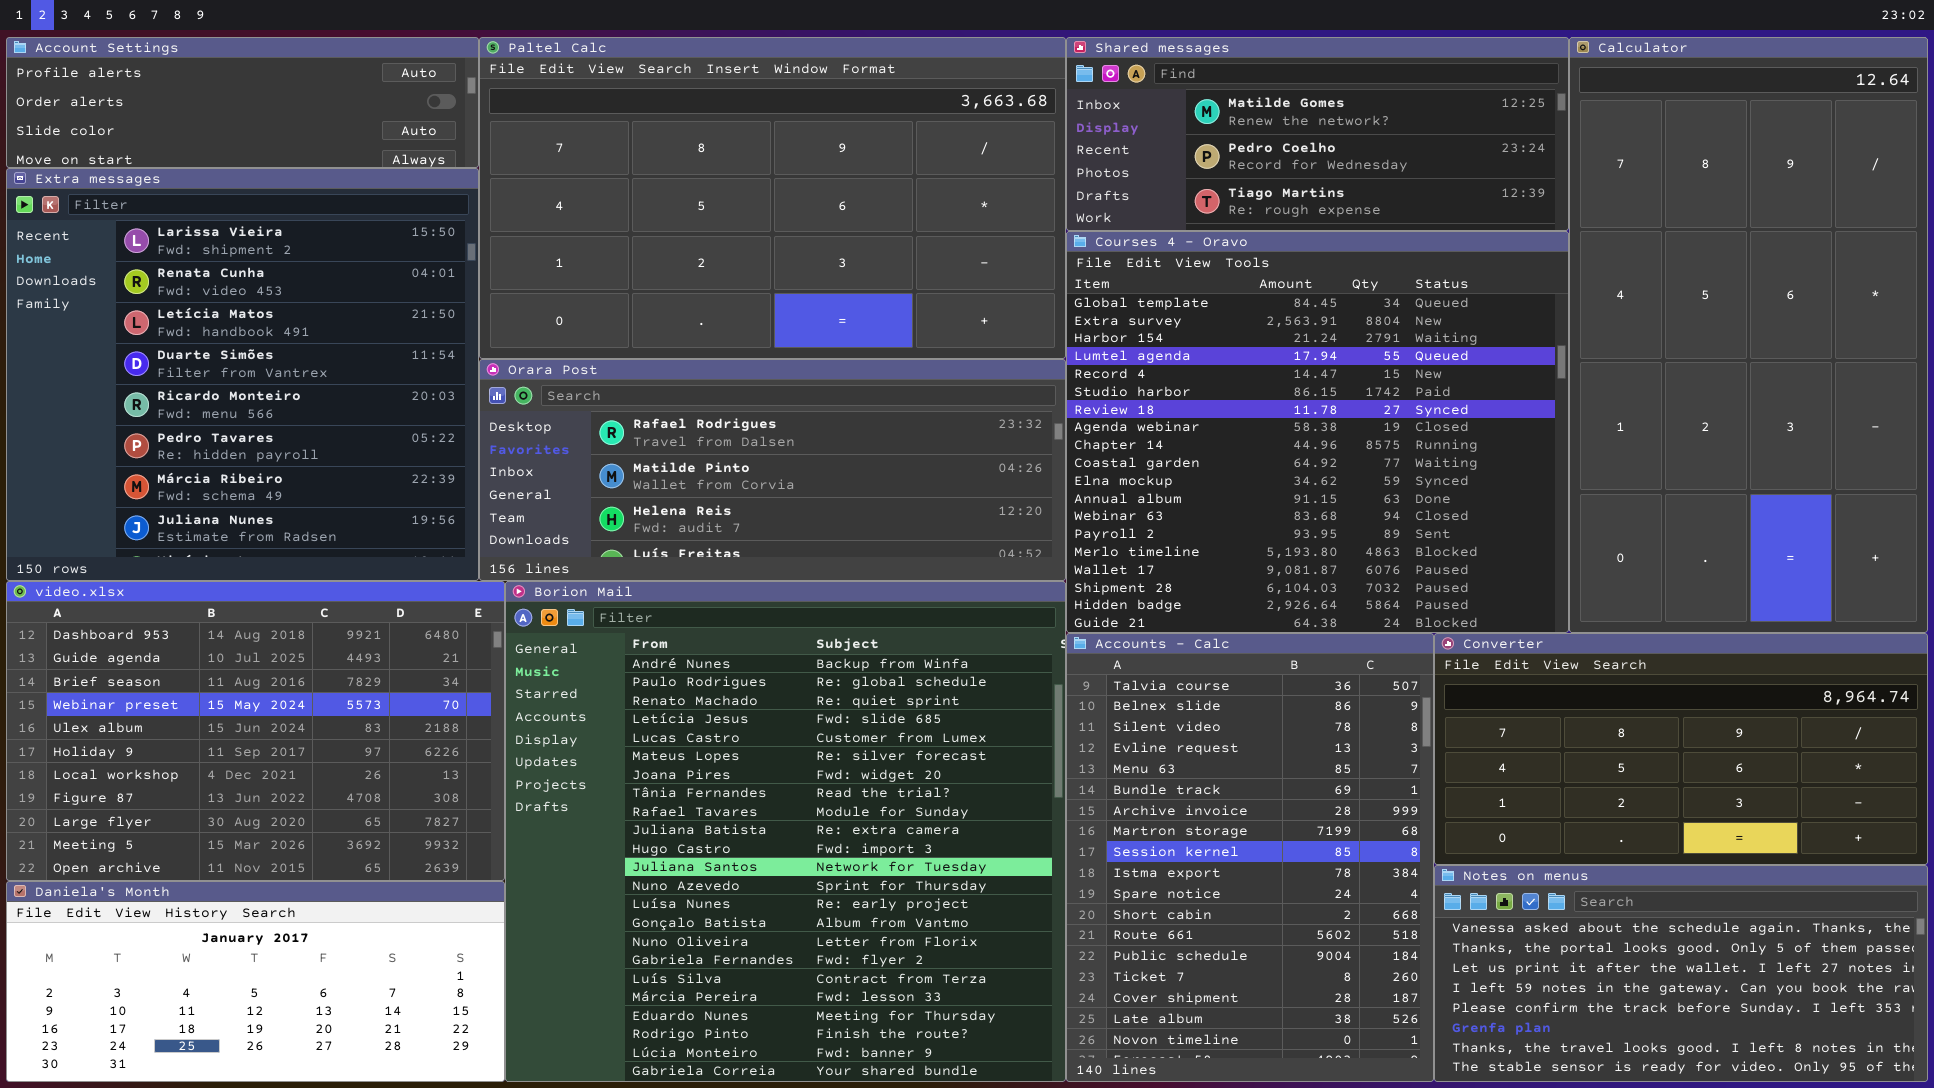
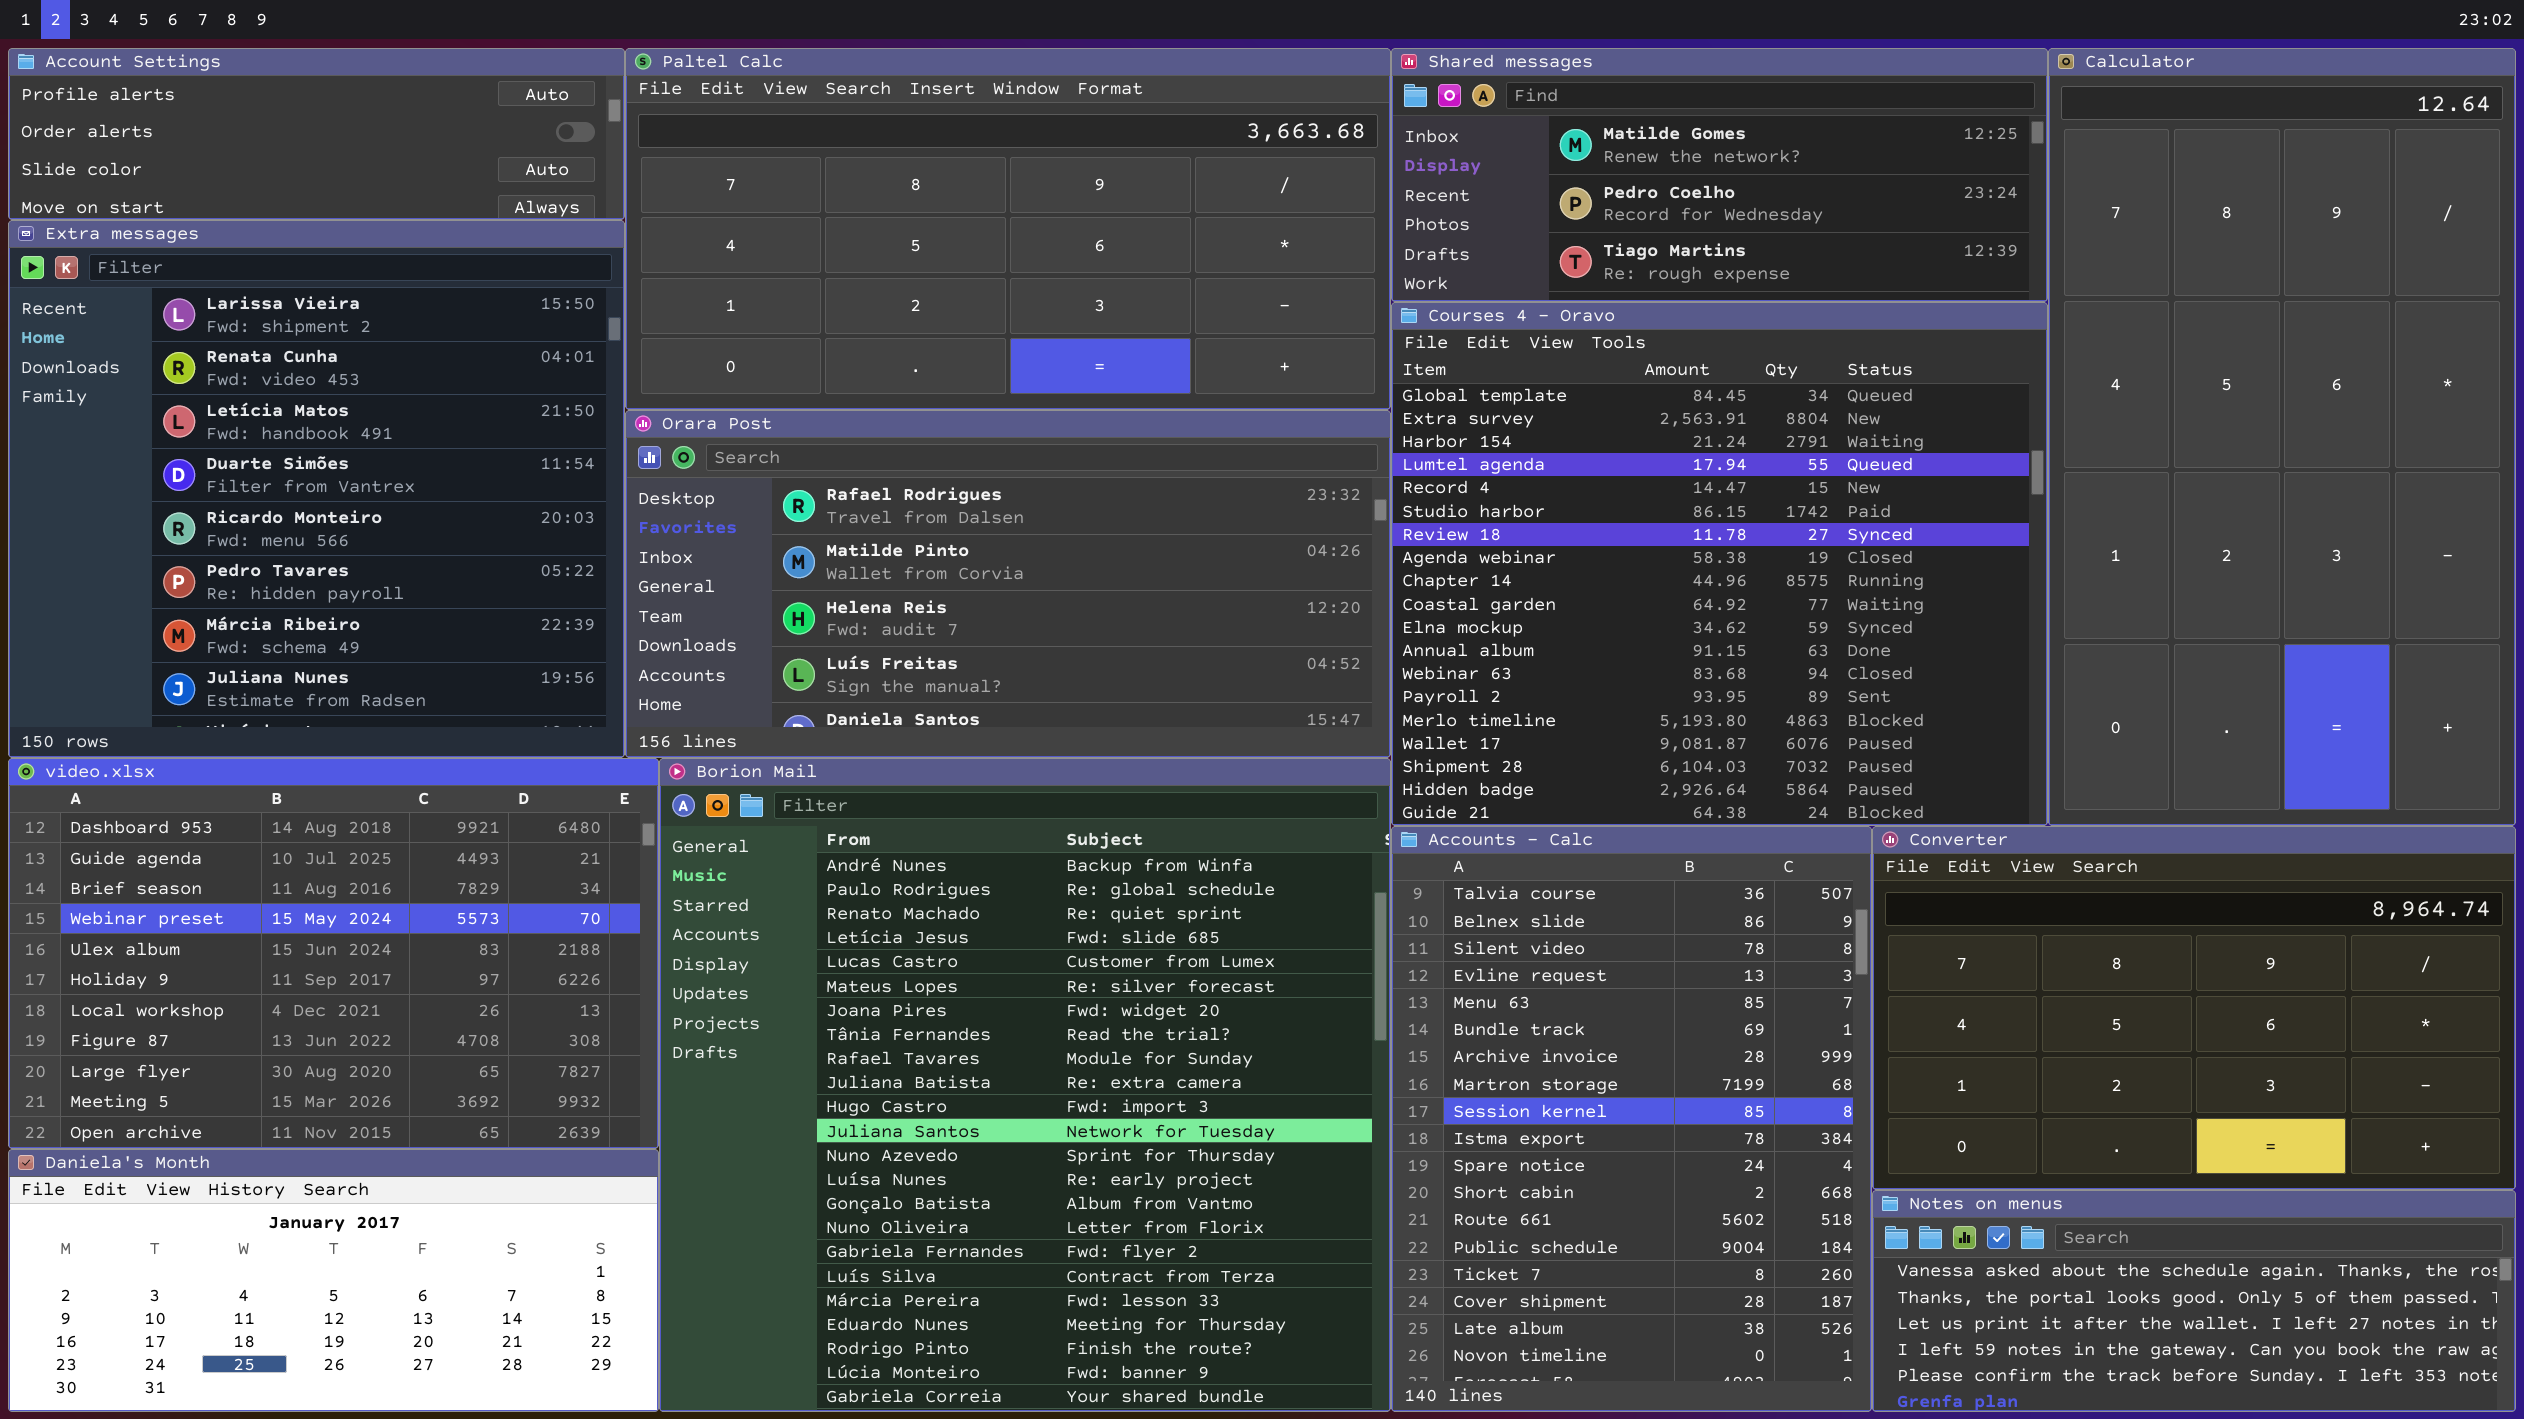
Paltel Calc: [479,37,1066,359] -> [625,48,1391,410], resized
Orara Post: [479,359,1066,581] -> [625,410,1391,758], resized
Converter: [1434,633,1928,865] -> [1872,826,2516,1190], resized
Notes on menus: [1434,865,1928,1082] -> [1872,1190,2516,1412], resized

